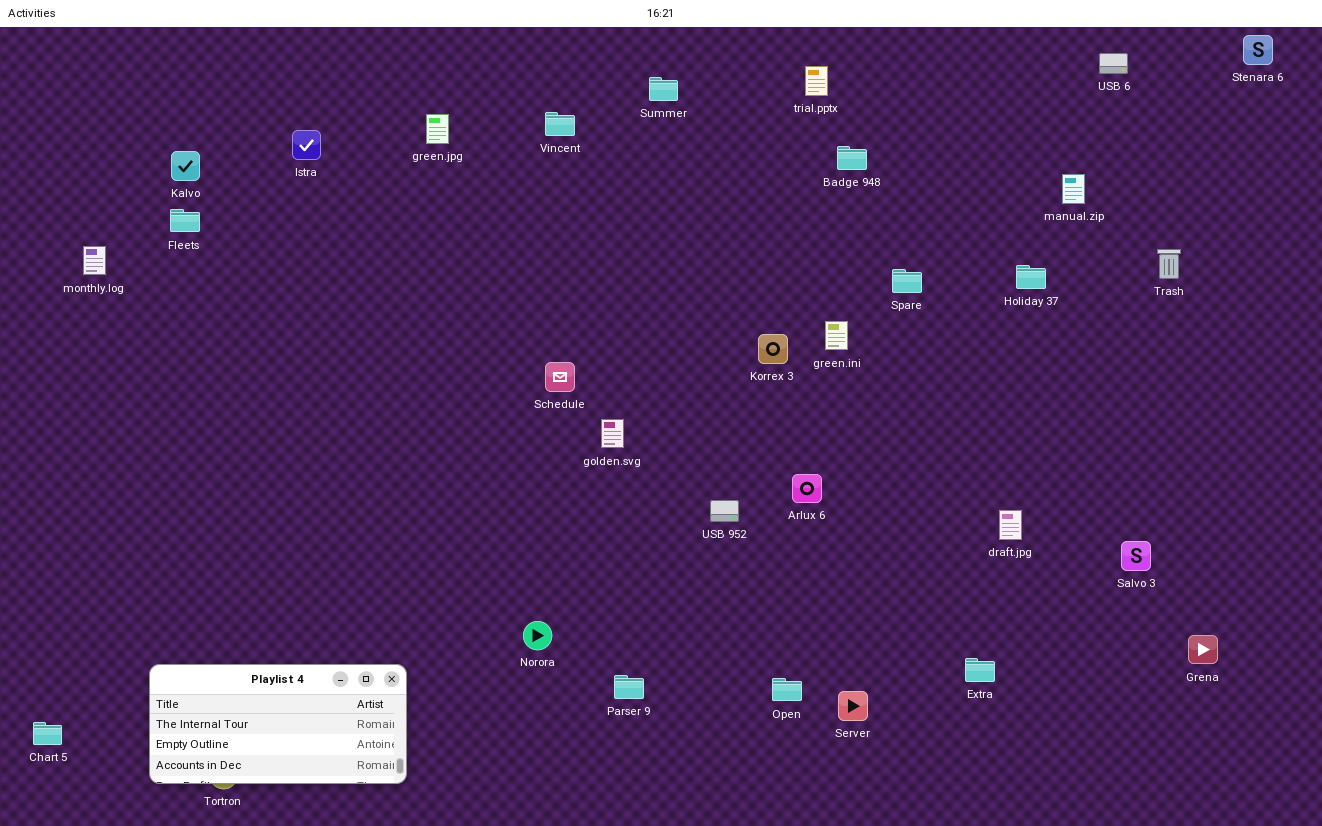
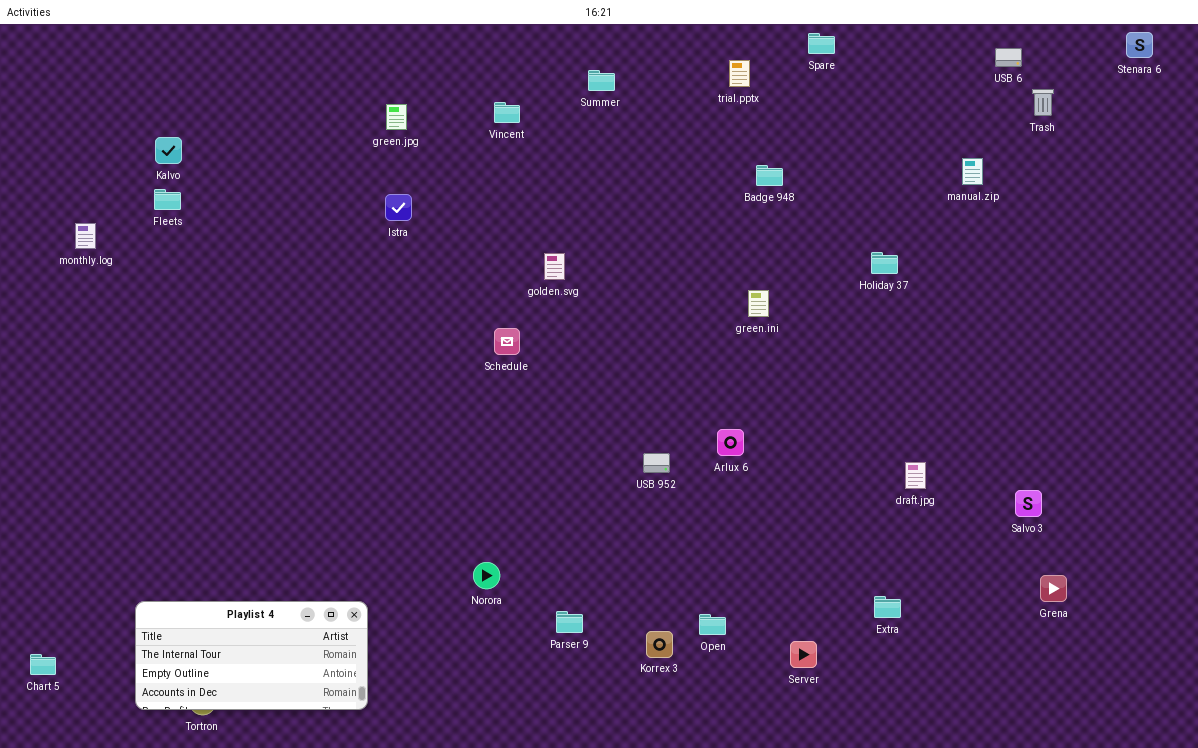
Istra: [292,130,321,160] -> [385,194,412,221], moved
Badge 948: [837,146,867,170] -> [756,165,783,186], moved
Trash: [1157,249,1181,279] -> [1032,89,1054,116], moved
Holiday 37: [1016,265,1046,289] -> [871,252,898,274], moved
Spare: [892,269,922,293] -> [808,33,835,54], moved
Korrex 3: [758,334,788,364] -> [646,631,673,658], moved
golden.svg: [601,419,624,448] -> [544,253,565,280], moved
Grena: [1188,635,1218,664] -> [1040,575,1067,602], moved
Server: [838,691,868,721] -> [790,641,817,668], moved

